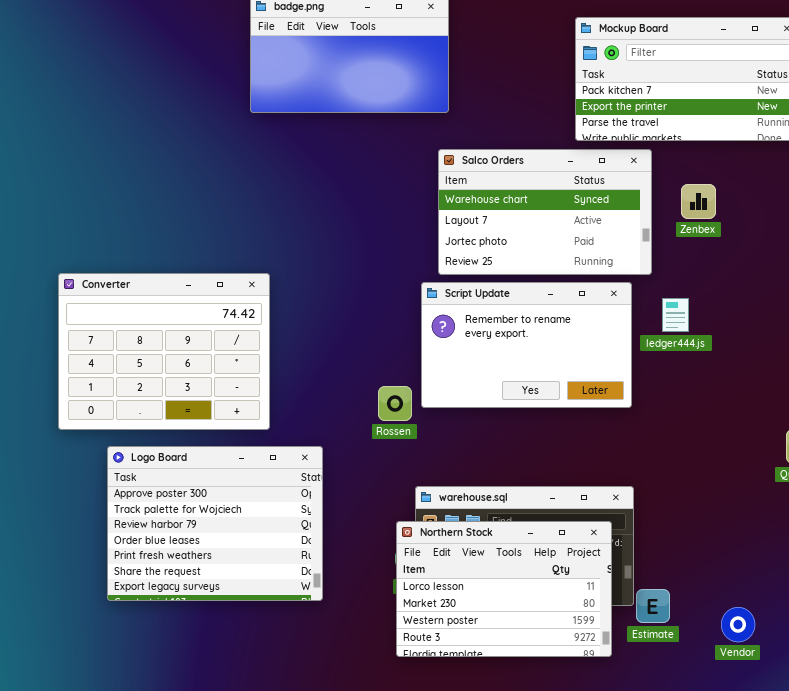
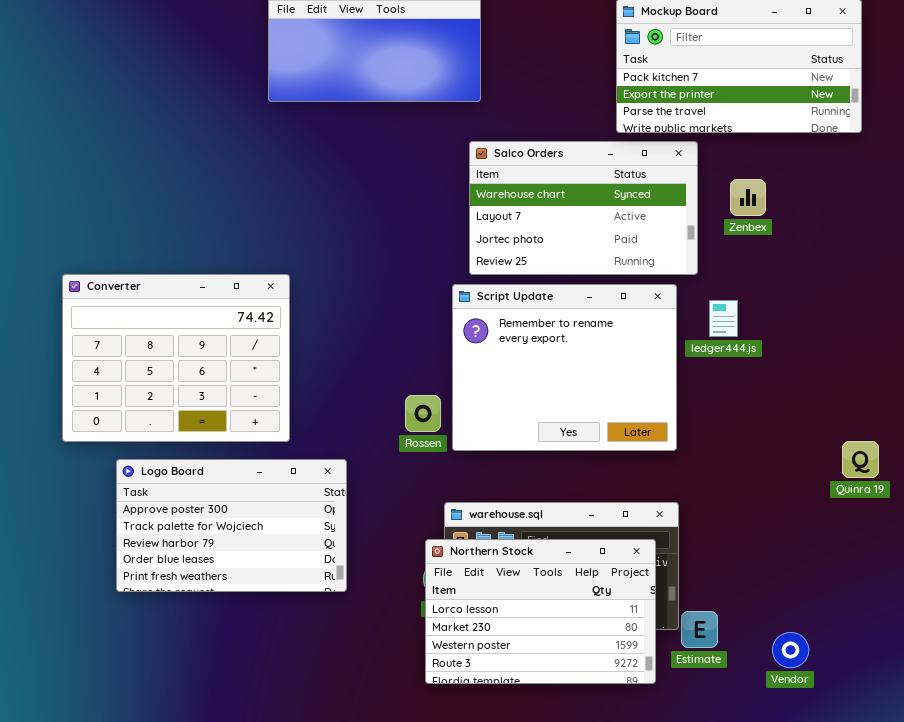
Script Update: [421,282,632,408] -> [452,284,677,451], resized
Logo Board: [107,446,323,601] -> [116,459,347,592], resized

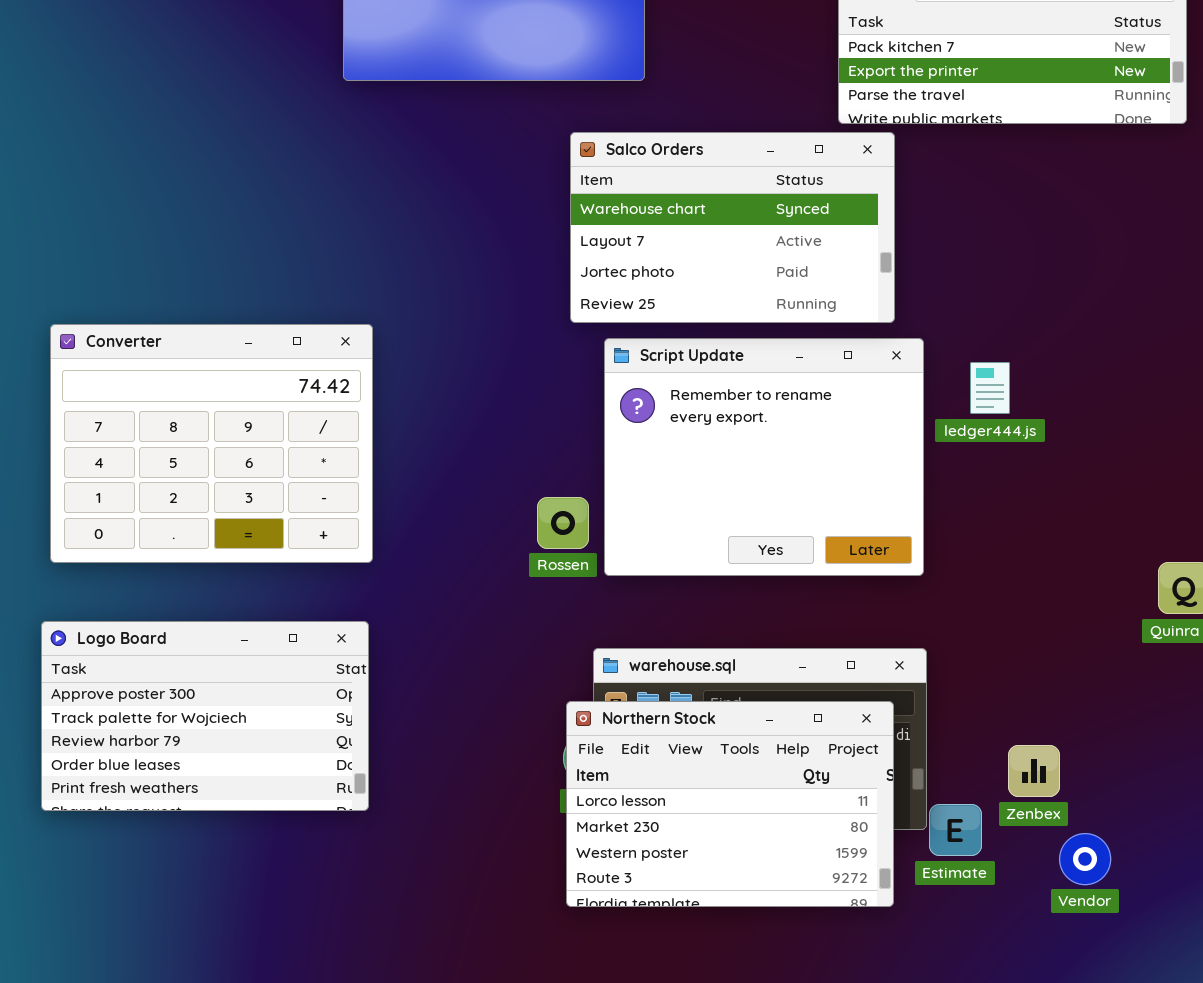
Salco Orders: [469,141,698,275] -> [570,132,895,323], moved
Zenbex: [730,179,766,216] -> [1008,745,1060,797], moved
Logo Board: [116,459,347,592] -> [41,621,369,811], moved

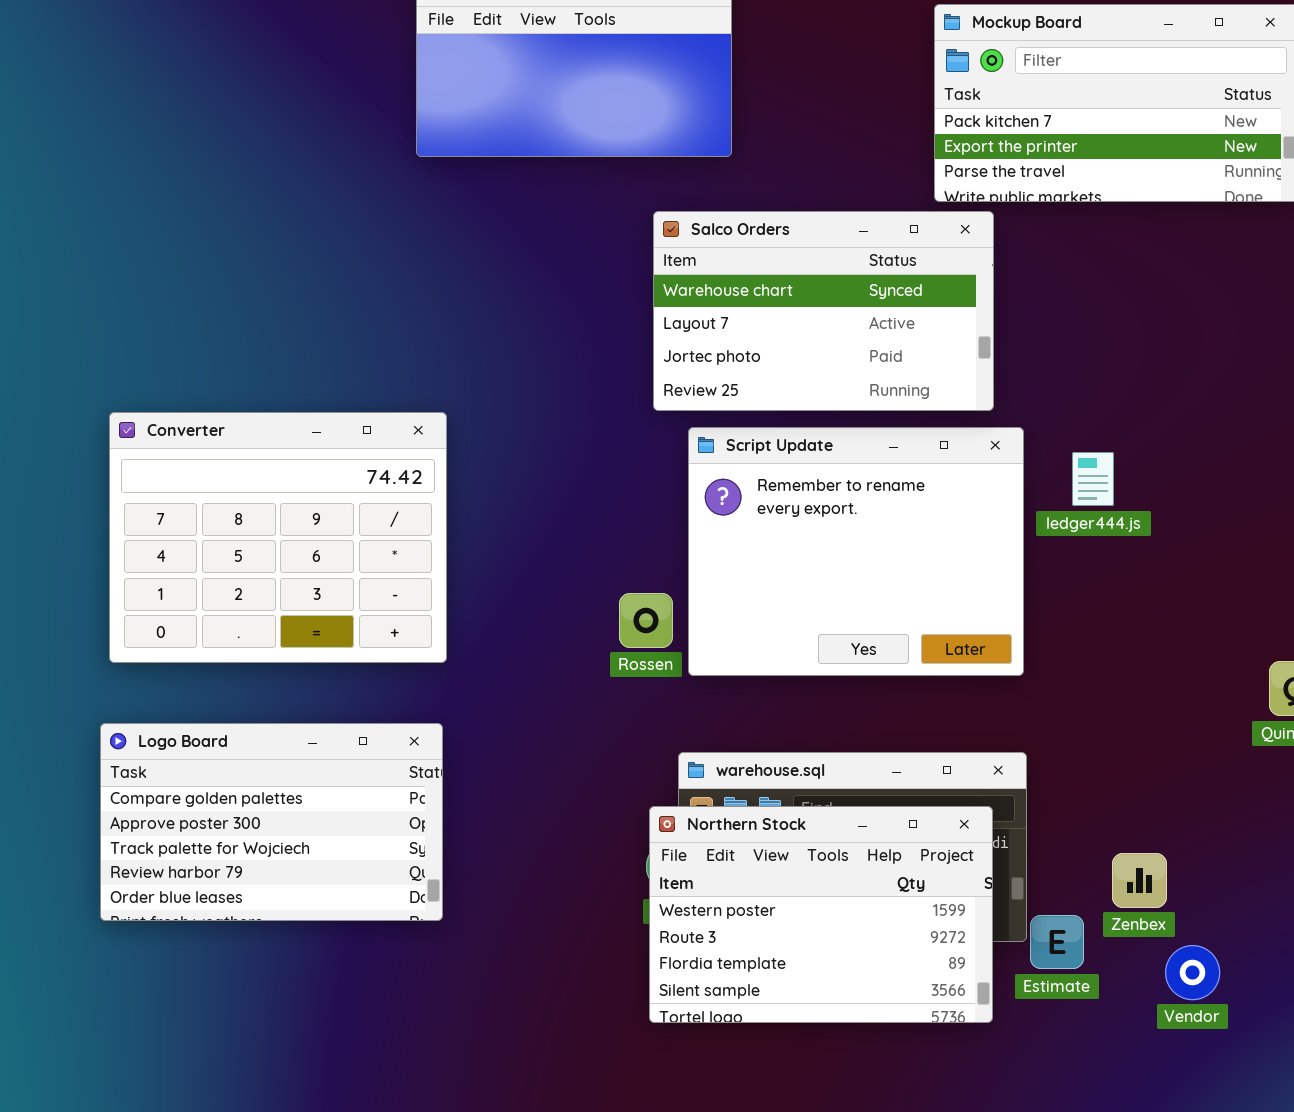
Logo Board: [41,621,369,811] -> [100,723,443,921], scrolled up 1 row
Northern Stock: [566,701,894,907] -> [649,806,993,1023], scrolled down 2 rows

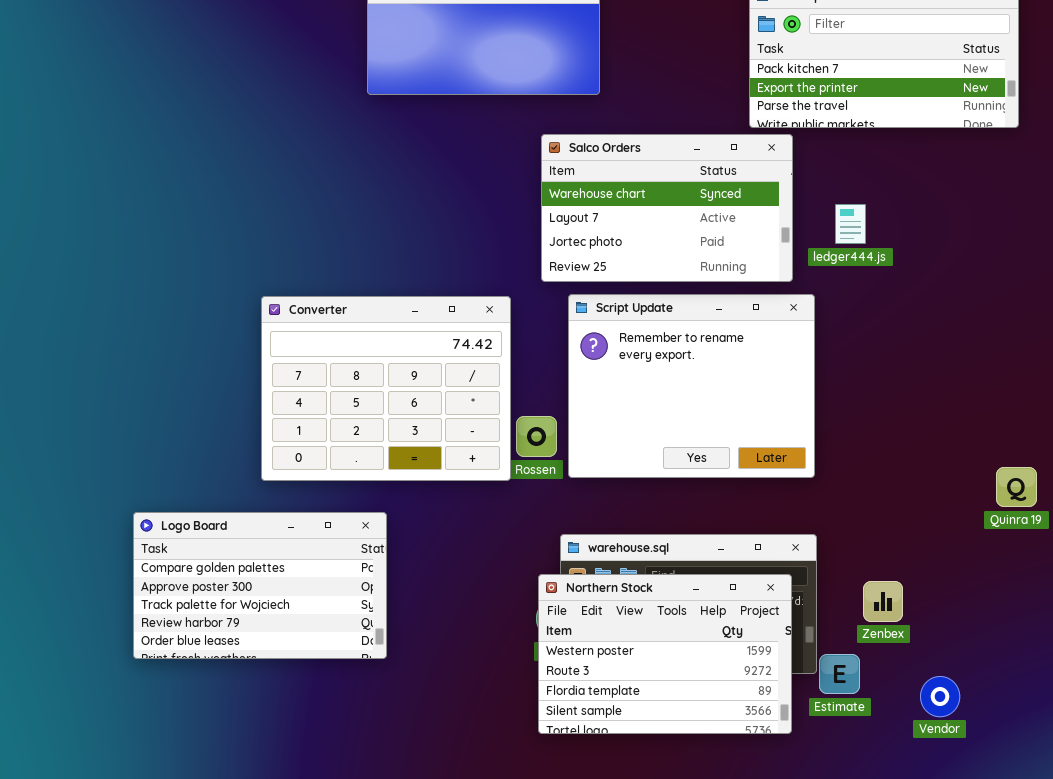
Converter: [109,412,447,663] -> [261,296,511,481], moved
ledger444.js: [1072,452,1114,506] -> [835,204,866,244], moved
Zenbex: [1112,853,1167,908] -> [863,581,903,622], moved

